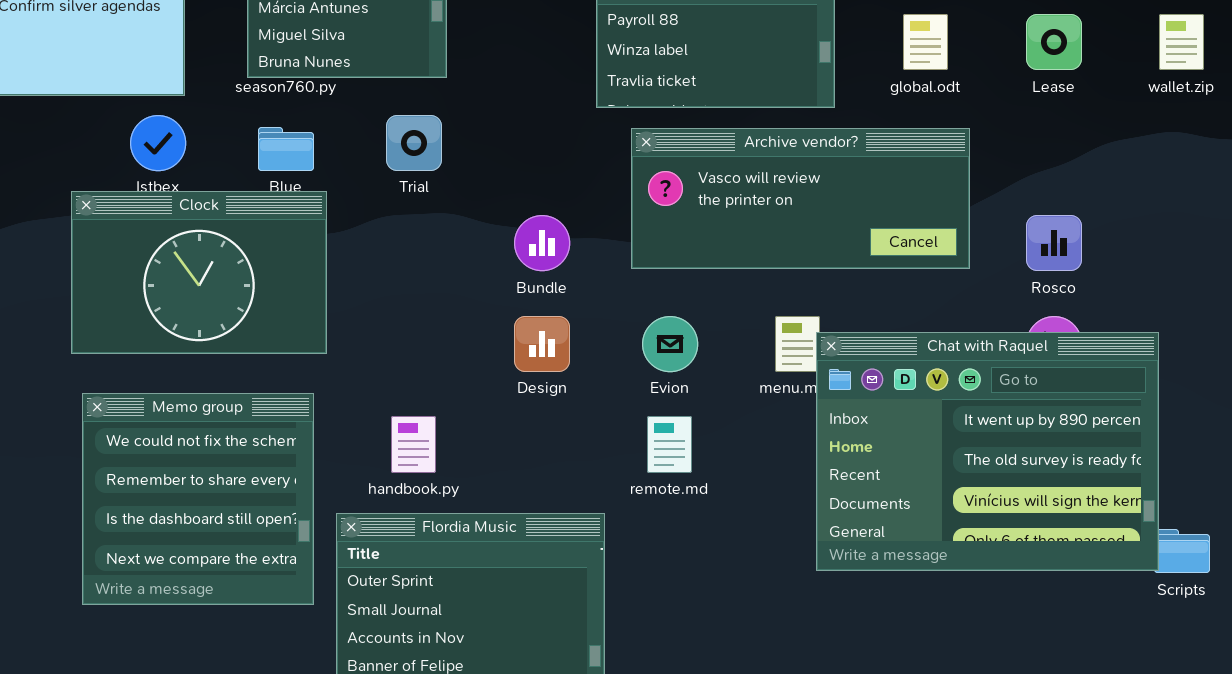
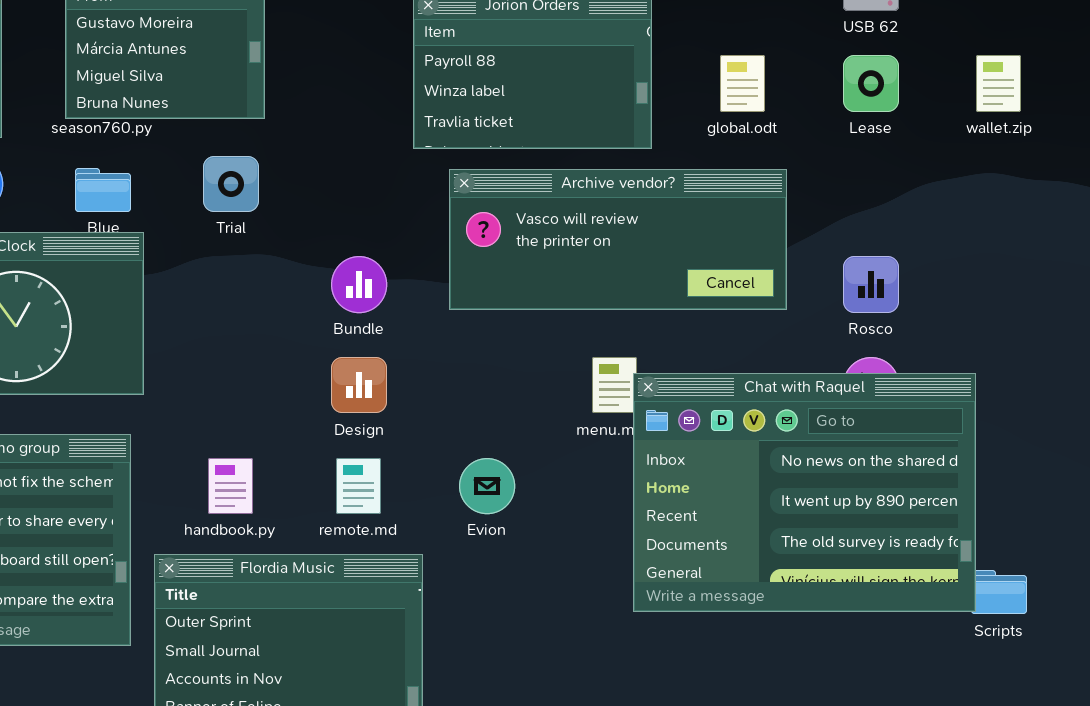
Evion: [642,316,698,372] -> [459,458,515,514], moved
Chat with Raquel: [816,332,1159,571] -> [633,373,976,612], scrolled up 1 row
remote.md: [647,416,692,473] -> [336,458,381,514], moved

